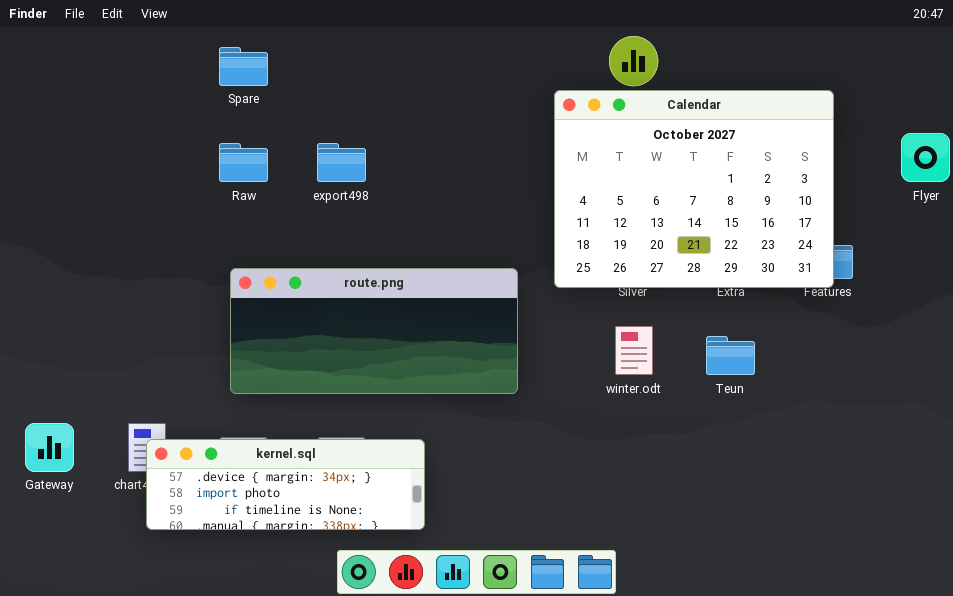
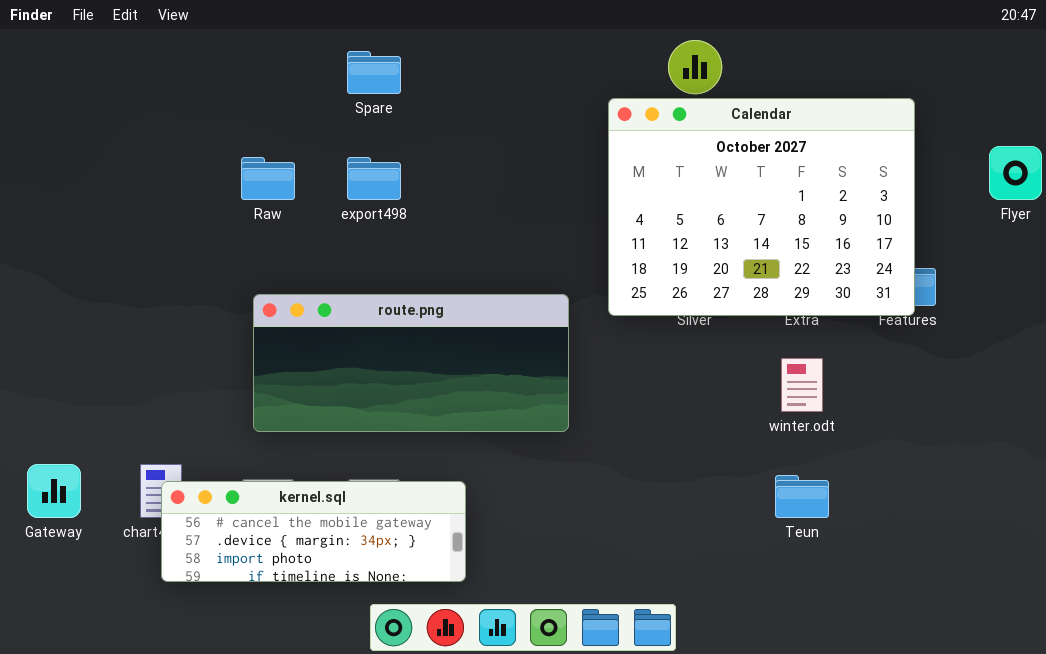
Spare: [219,47,268,86] -> [347,51,401,94], moved
winter.odt: [615,326,653,375] -> [781,358,823,412], moved
Teun: [706,336,755,375] -> [775,475,829,518], moved
kernel.sql: [146,439,425,530] -> [161,481,466,582], scrolled up 1 row

